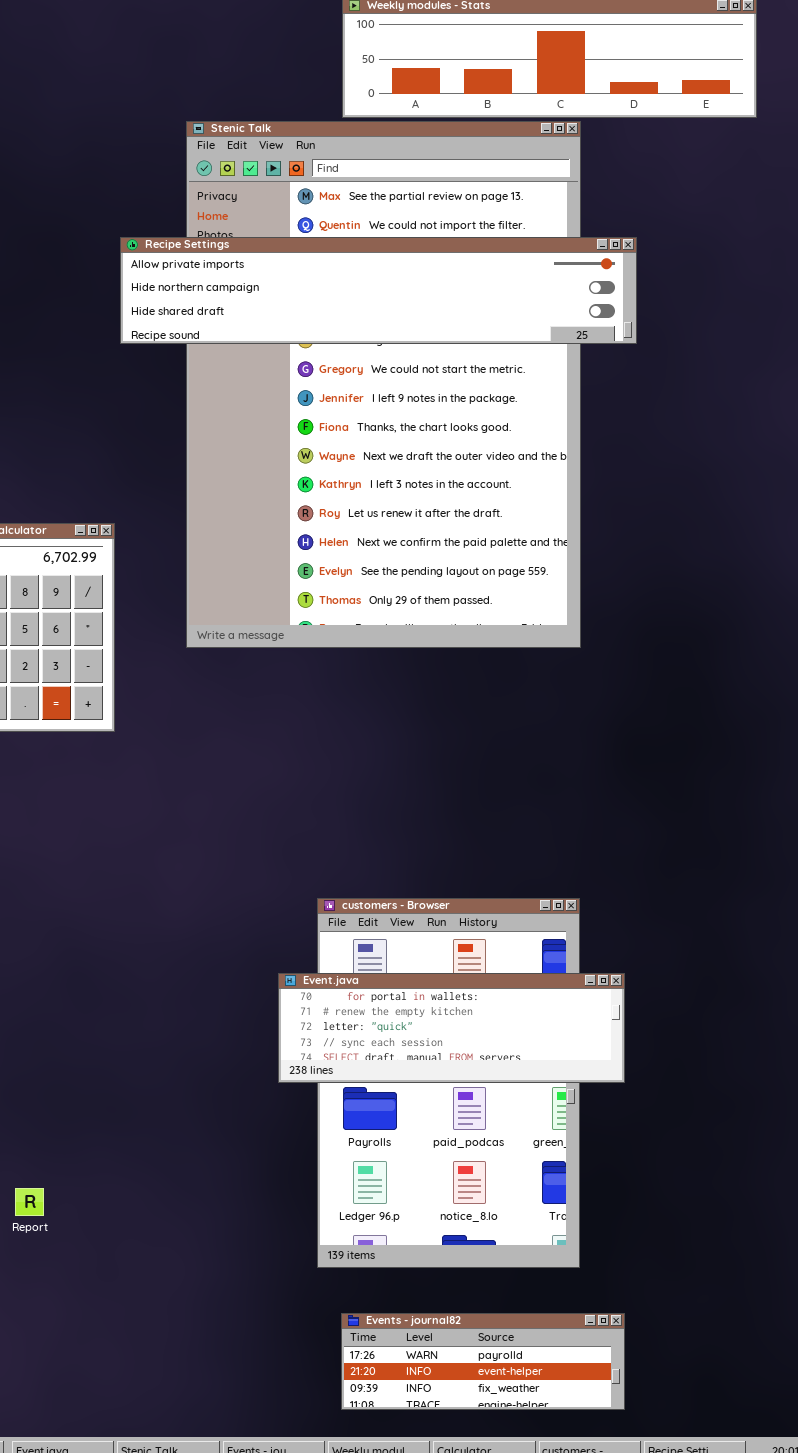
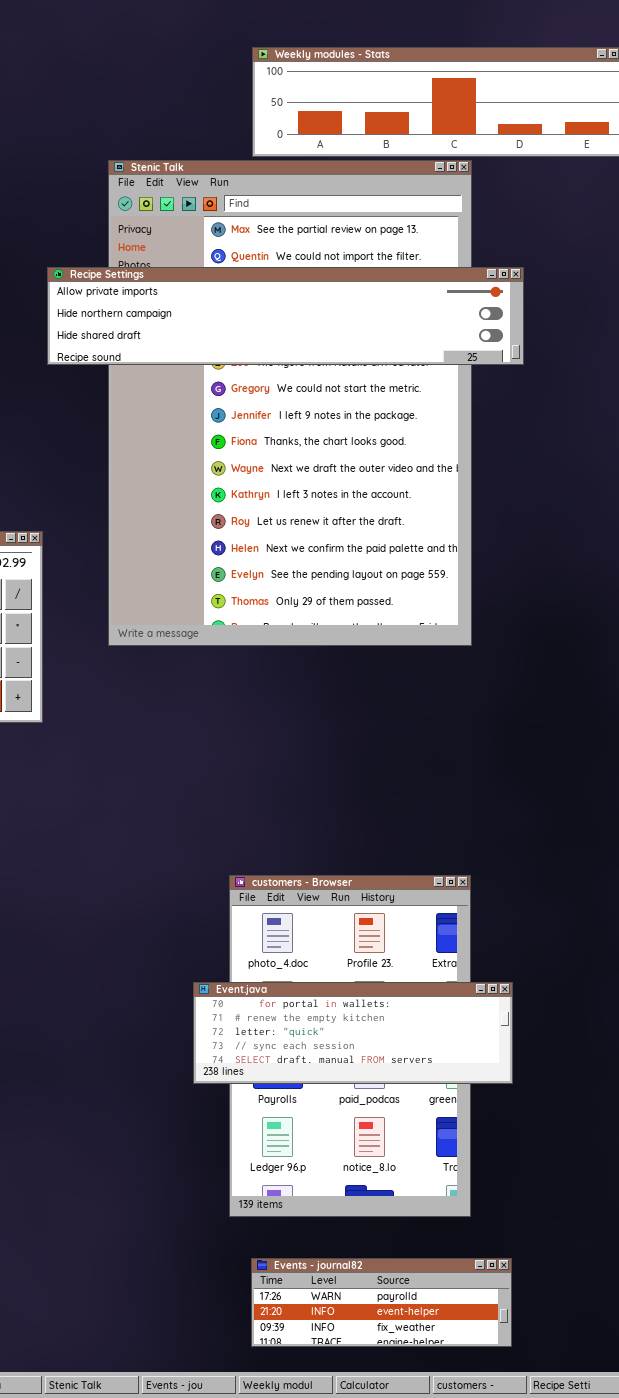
Event.java: [278,973,625,1083] -> [193,982,513,1084], moved

